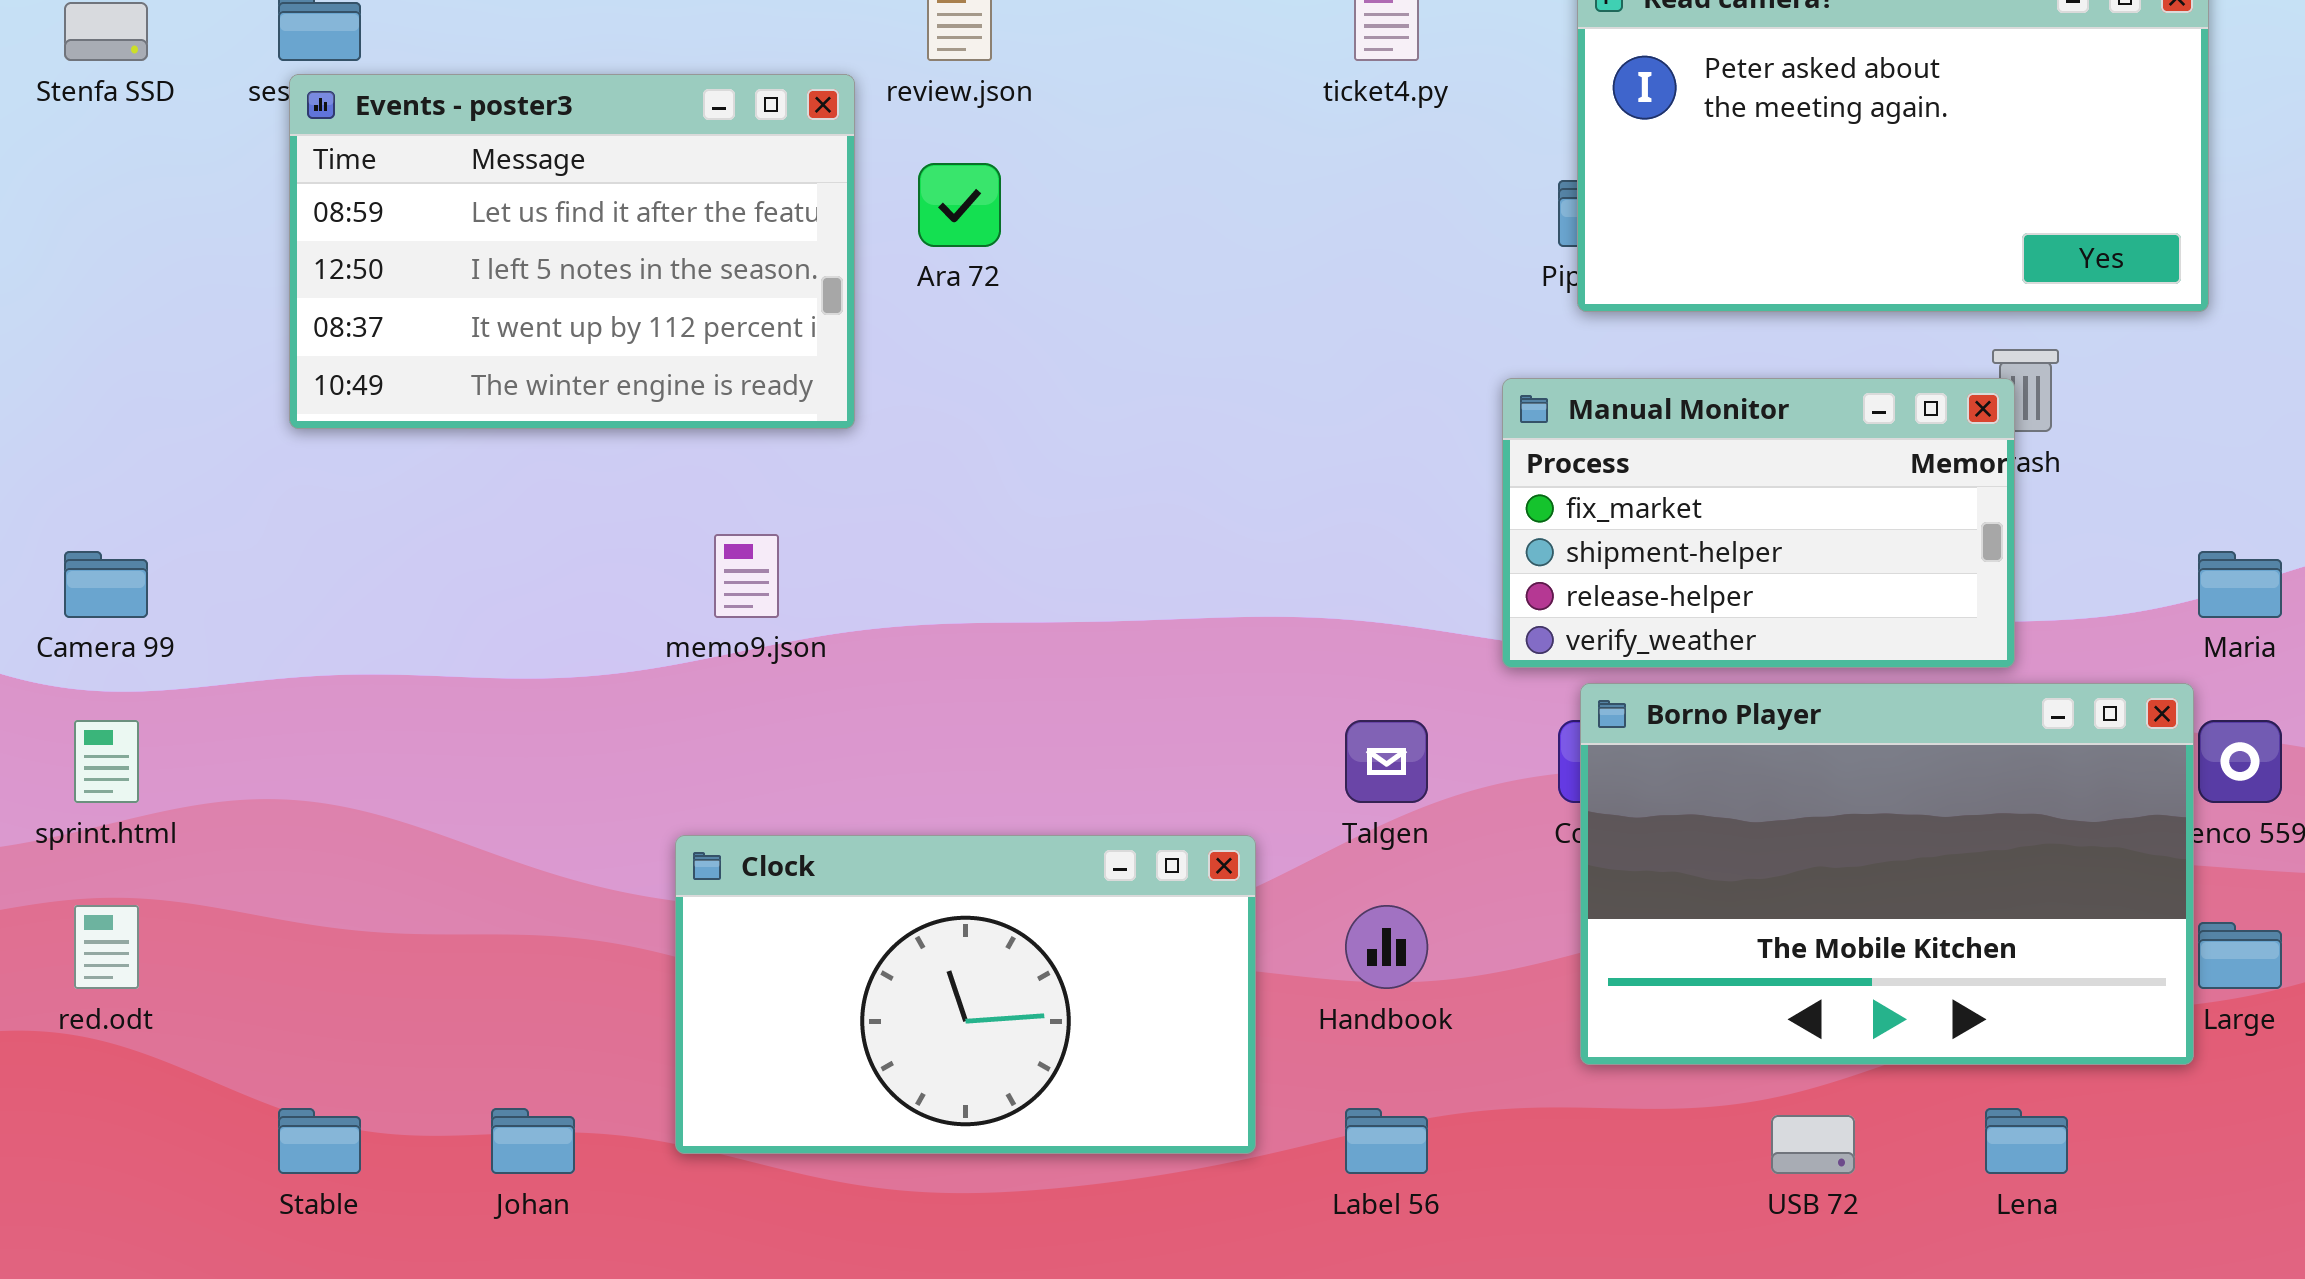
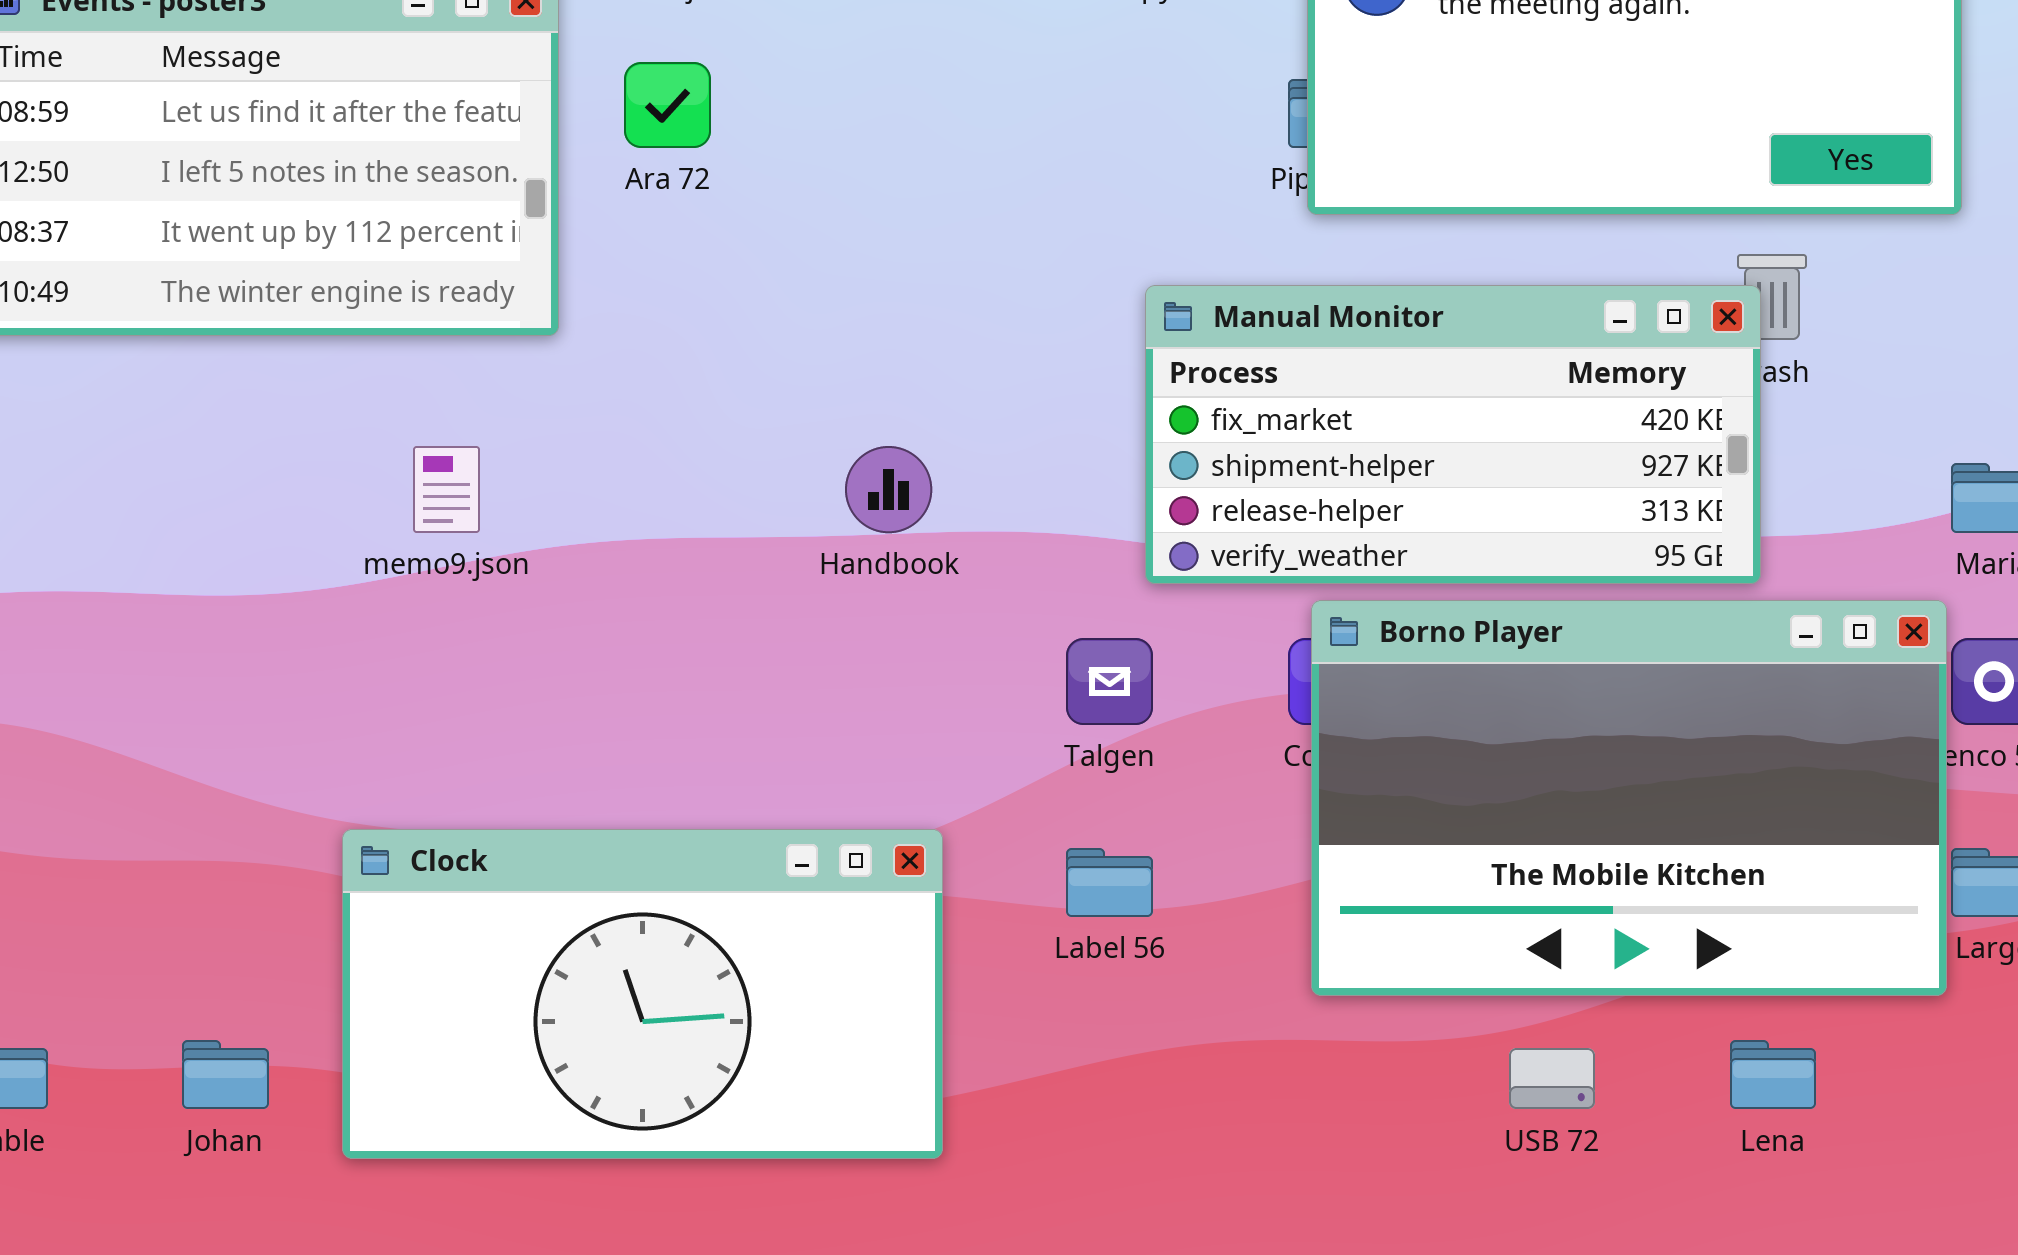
Manual Monitor: [1502,378,2015,668] -> [1145,285,1761,584], resized
Clock: [675,835,1256,1154] -> [342,829,943,1159], moved
Handbook: [1345,905,1428,989] -> [845,446,932,533], moved
Label 56: [1345,1108,1428,1174] -> [1066,848,1153,917], moved

